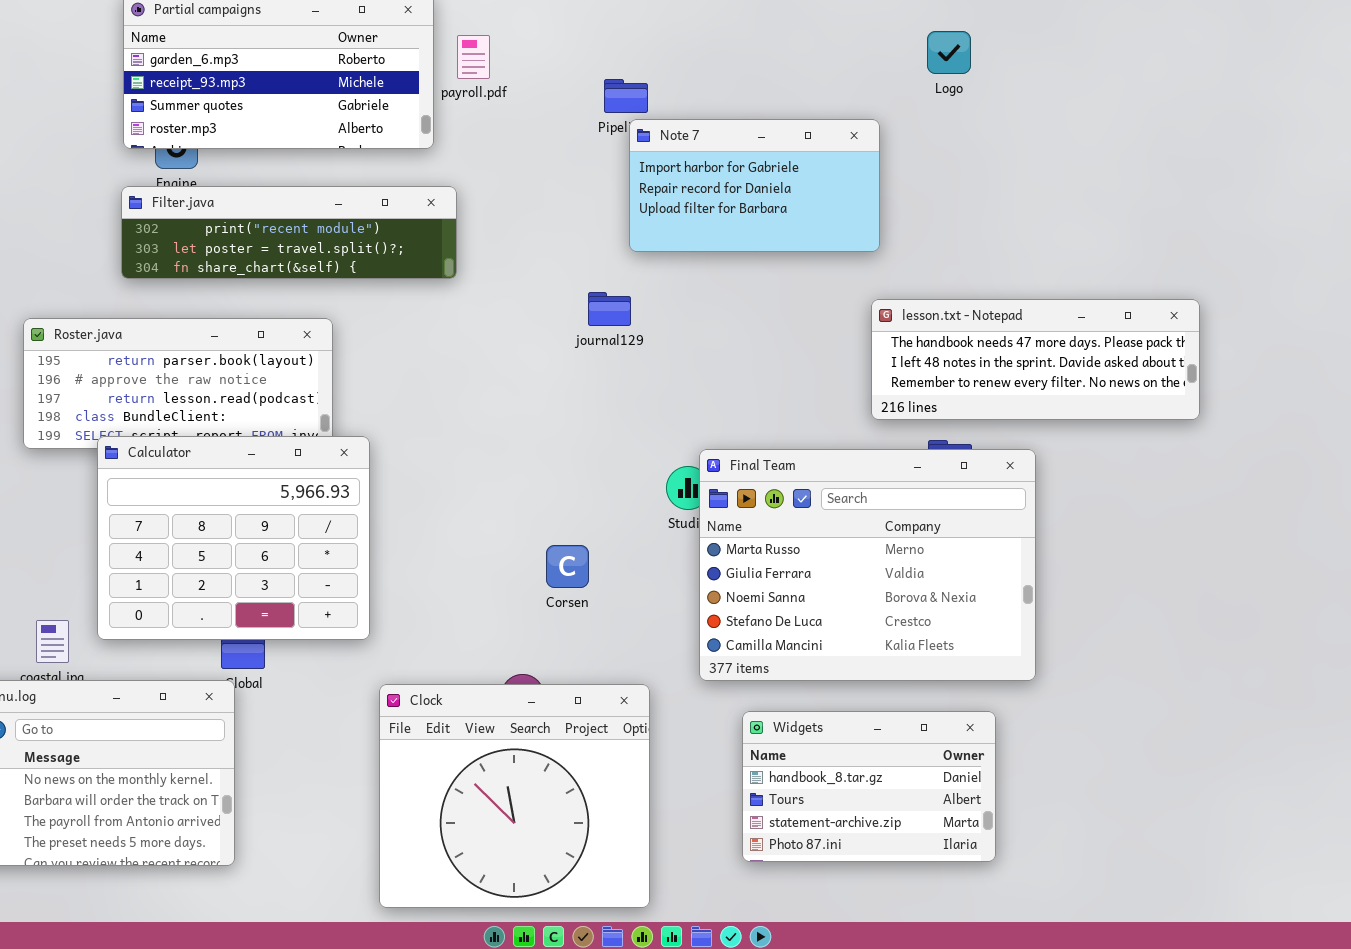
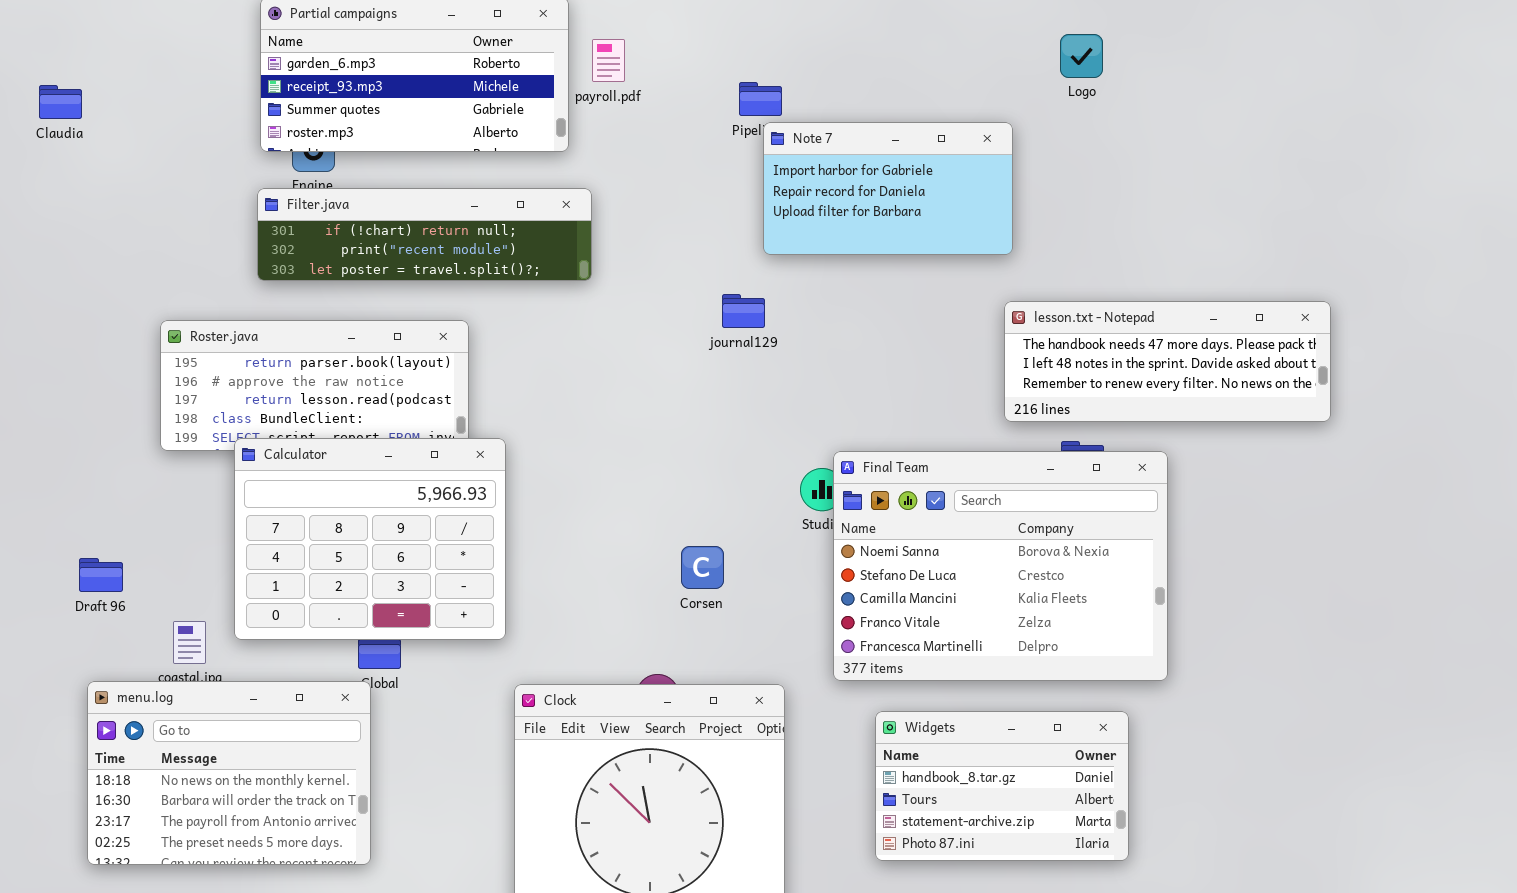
Filter.java: [121,186,457,279] -> [257,188,592,281], scrolled up 1 row
Final Team: [699,449,1036,681] -> [833,451,1168,681], scrolled down 2 rows

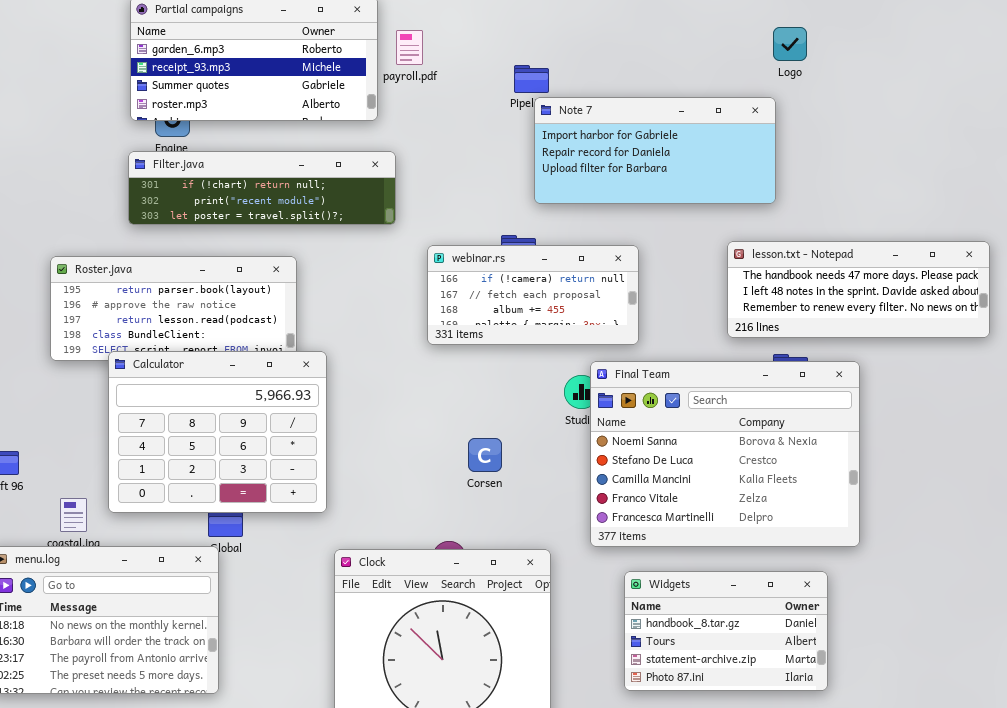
Note 7: [763,122,1013,255] -> [534,97,776,204], resized
webinar.rs: none -> [427,245,639,345], opened

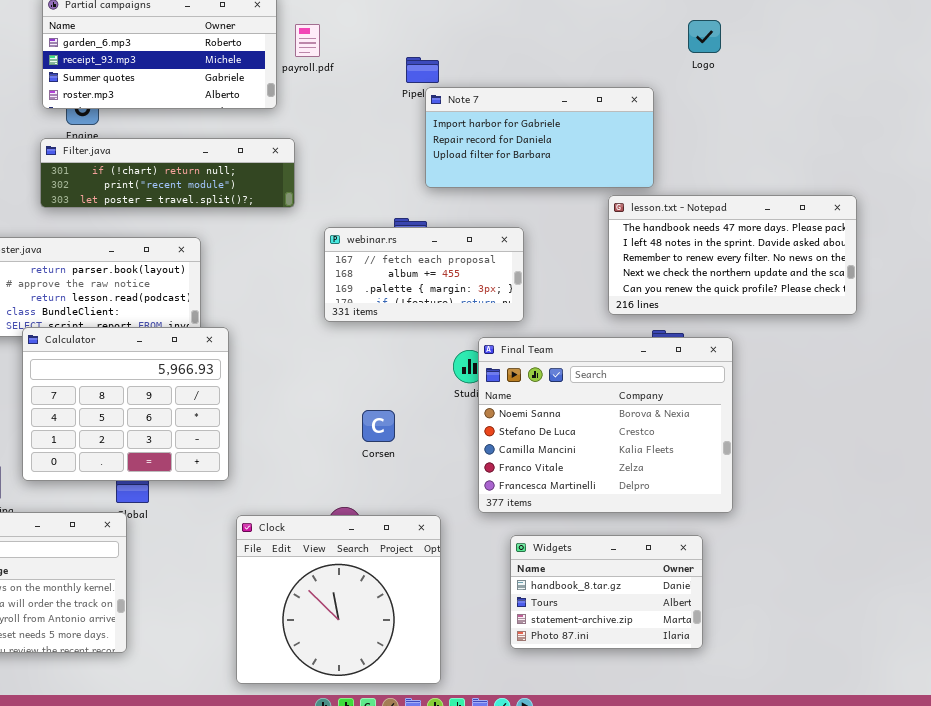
Logo: [773,27,807,61] -> [688,20,721,53], moved
lesson.txt - Notepad: [727,241,990,338] -> [608,195,857,315], resized
webinar.rs: [427,245,639,345] -> [324,227,524,322], scrolled down 1 row

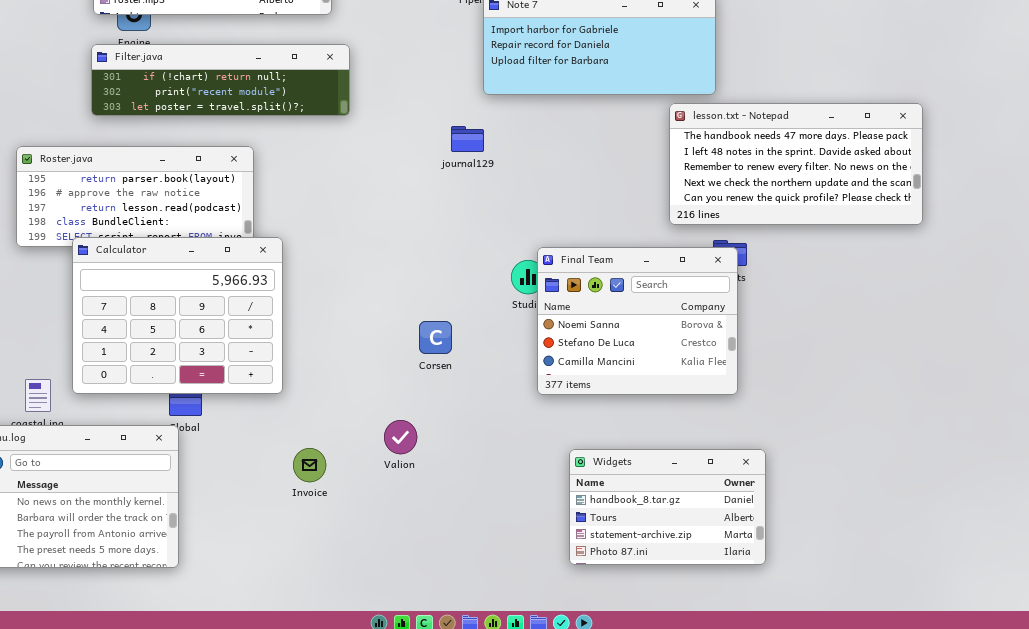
webinar.rs: [324,227,524,322] -> none, closed
Final Team: [478,337,733,513] -> [537,247,738,395], resized
Clock: [236,515,441,684] -> none, closed

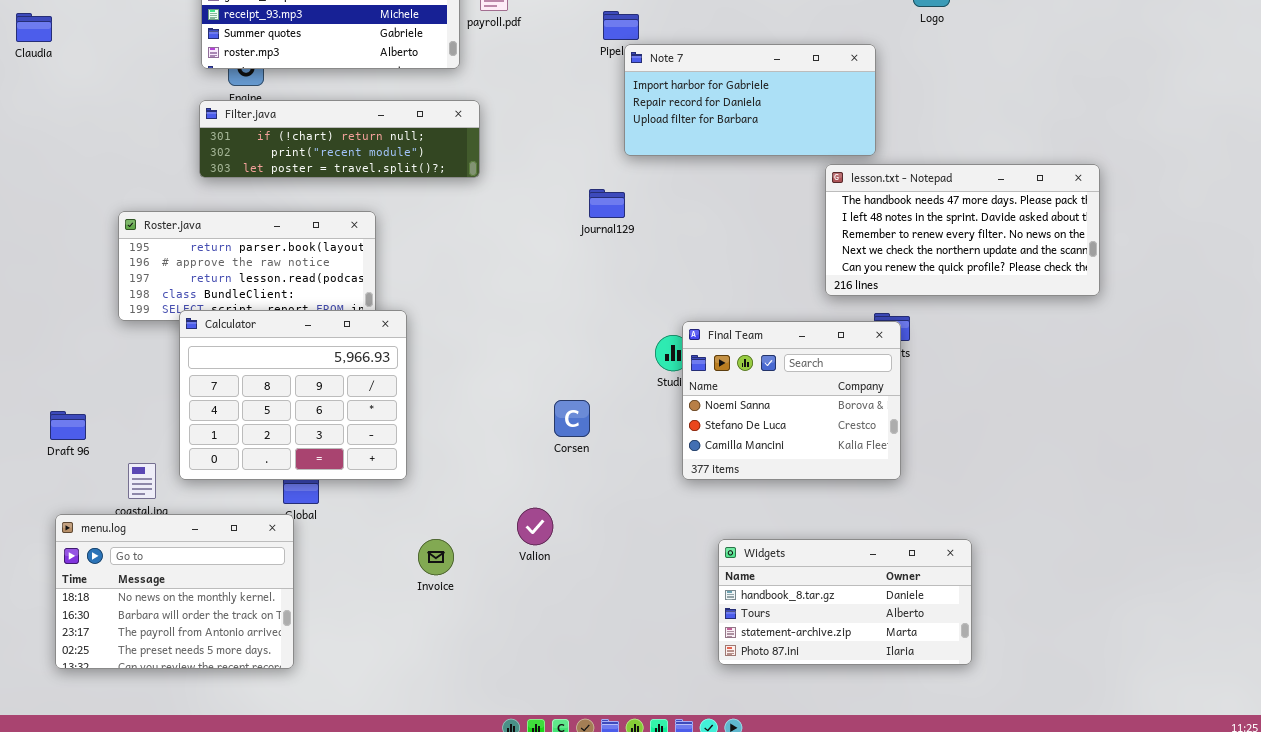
Widgets: [569,449,766,565] -> [718,539,972,665], resized

